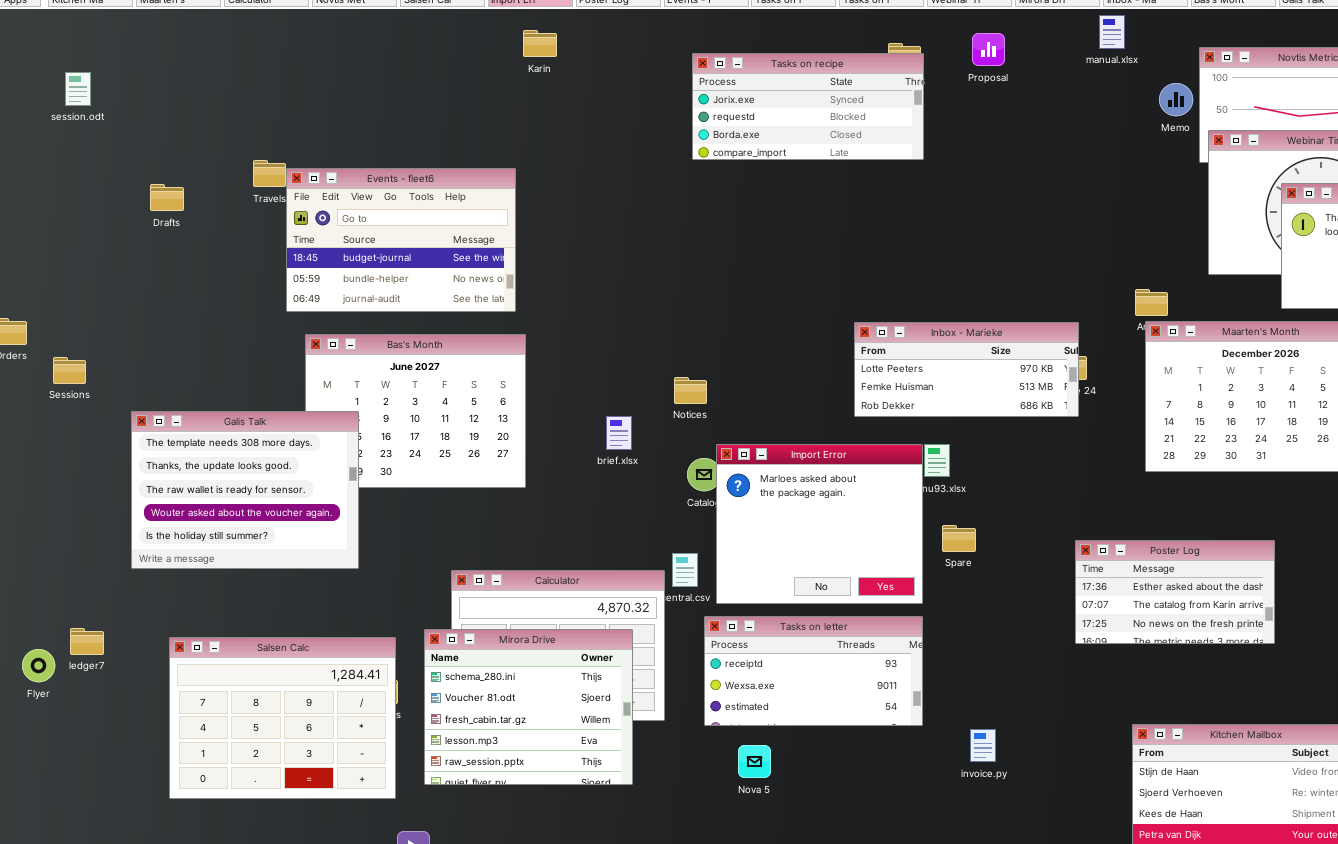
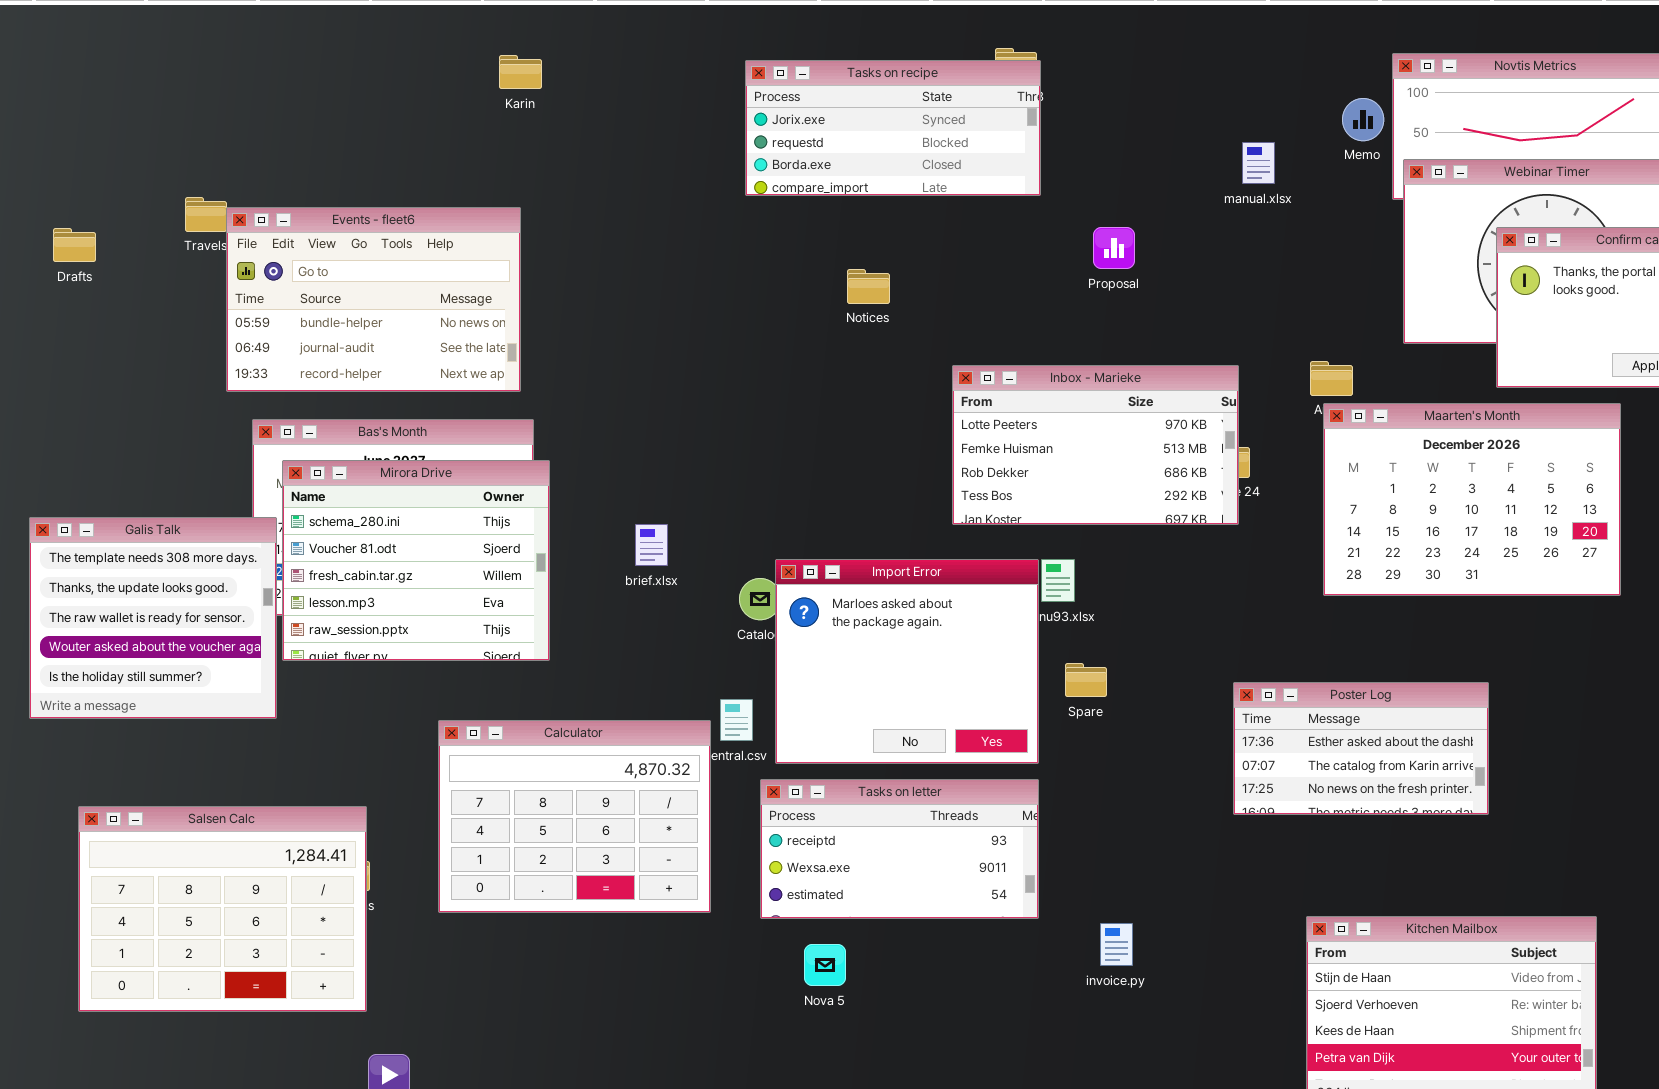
manual.xlsx: [1099,15,1125,49] -> [1242,142,1275,184], moved
Karin: [523,30,557,57] -> [499,55,542,89], moved
Proposal: [972,33,1005,66] -> [1093,227,1135,269], moved
Events - fleet6: [286,168,516,312] -> [226,207,521,392], scrolled down 1 row
Inbox - Marieke: [854,322,1079,417] -> [952,365,1239,525], resized
Notices: [674,377,707,404] -> [847,269,890,304], moved
Galis Talk: [131,411,359,569] -> [29,517,277,719], resized
Mirora Drive: [424,629,633,785] -> [282,460,550,661], moved

